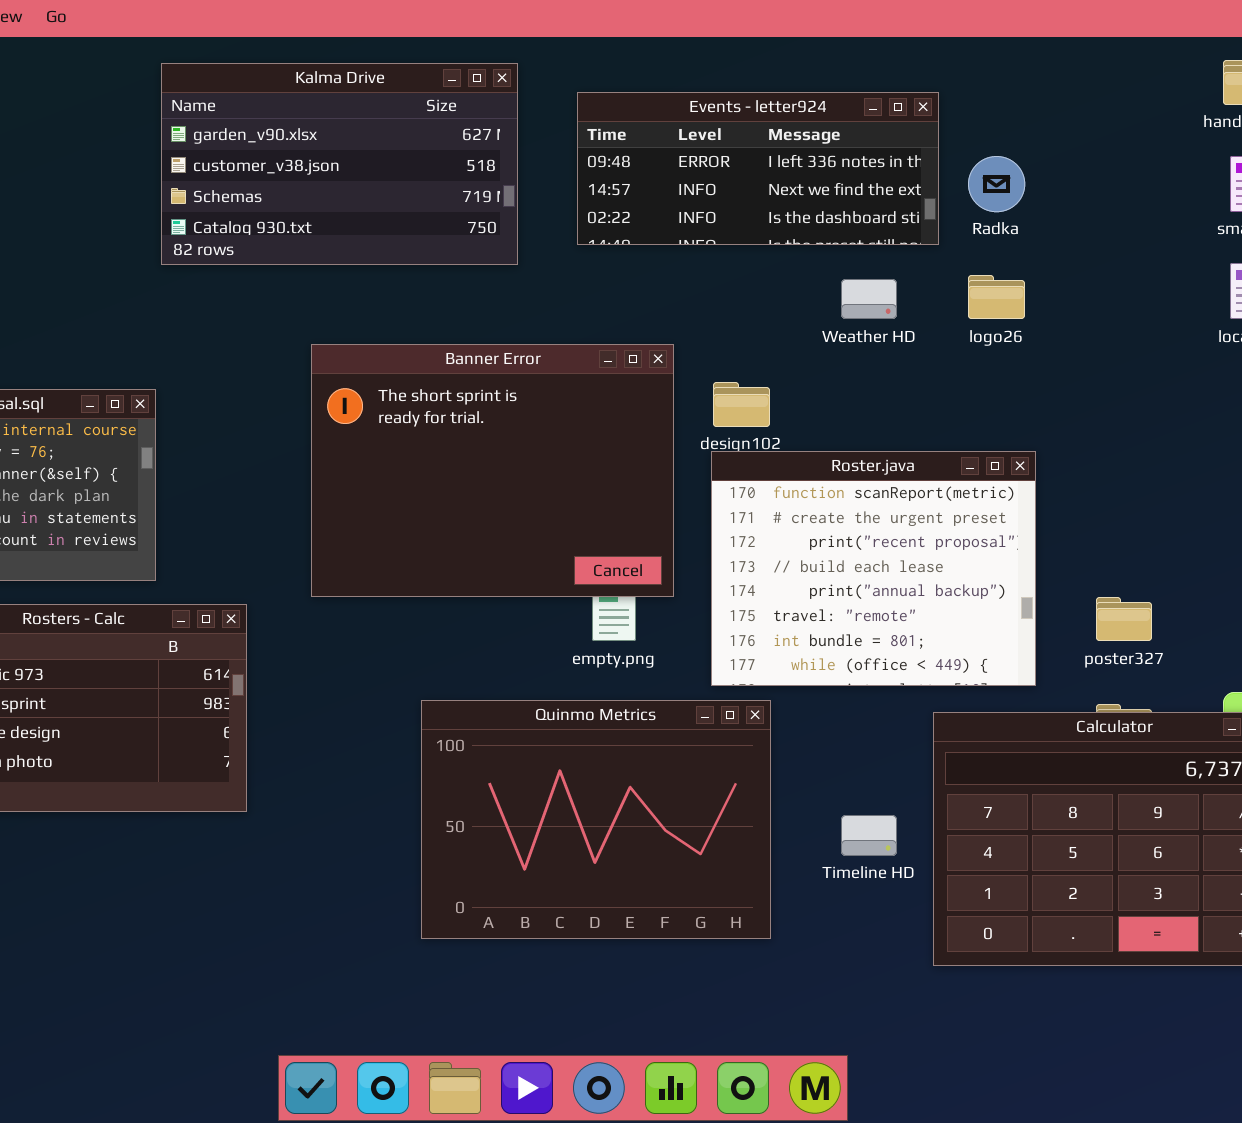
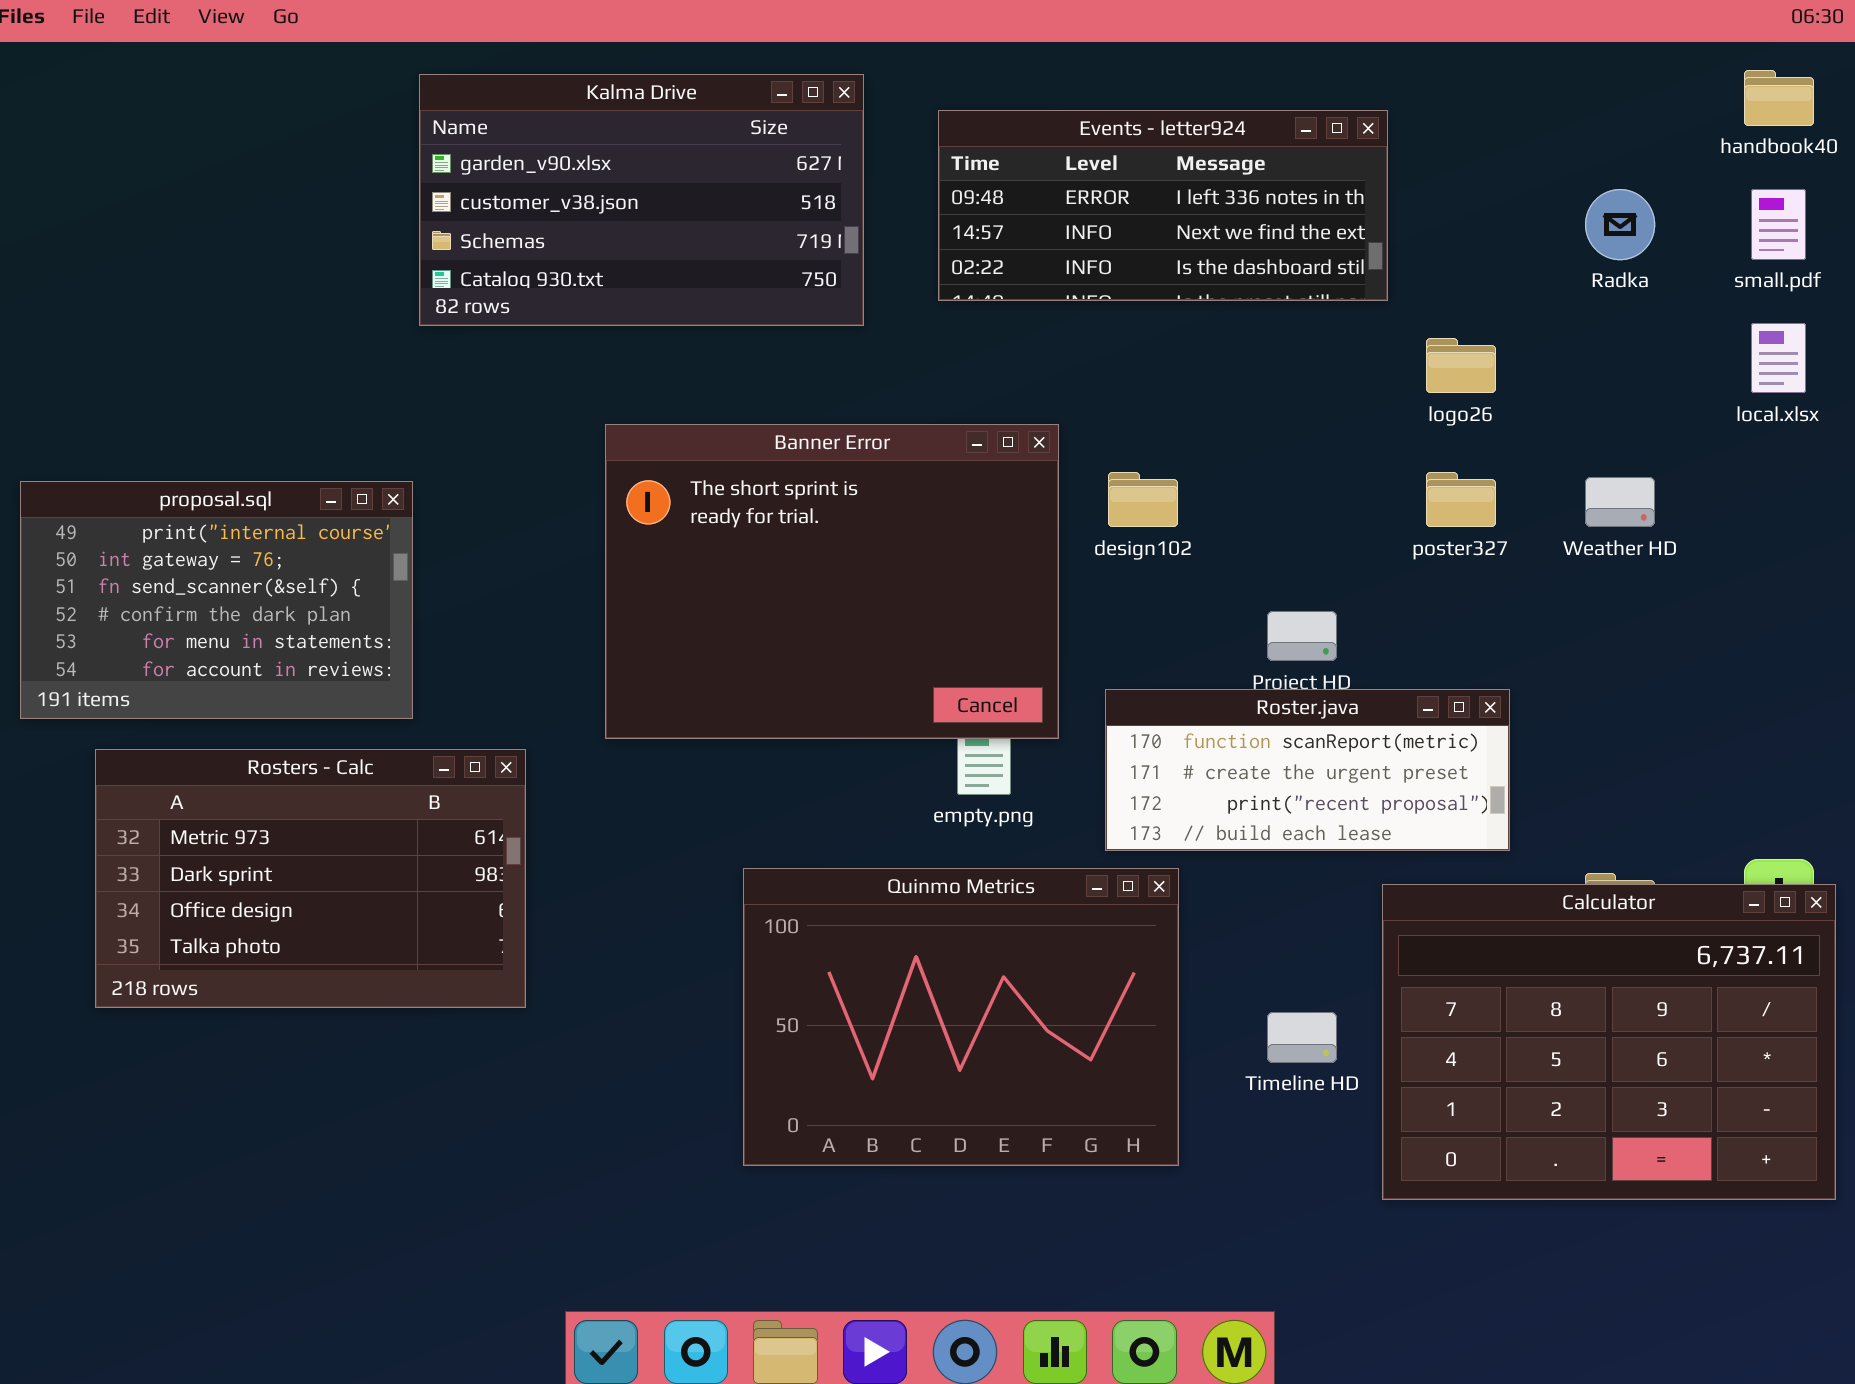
Radka: [968,156,1025,212] -> [1585,189,1655,260], moved
Weather HD: [841,279,897,319] -> [1585,477,1655,527], moved
Roster.java: [711,451,1036,686] -> [1105,689,1510,851], resized
poster327: [1096,597,1152,641] -> [1426,472,1496,527], moved

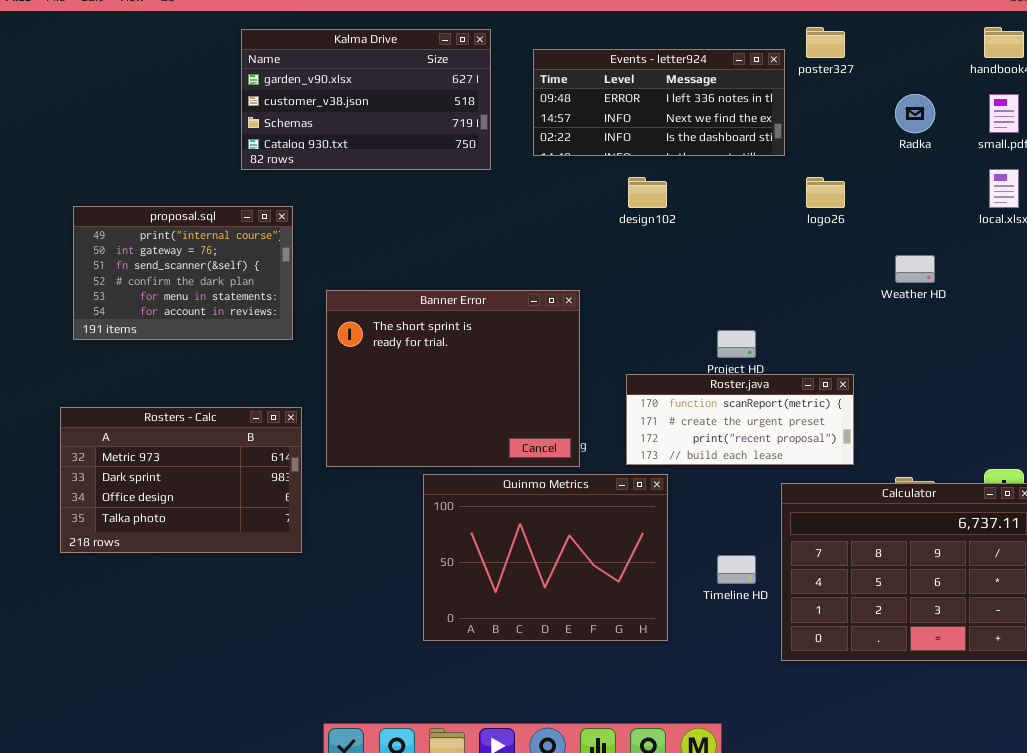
Banner Error: [605,424,1059,739] -> [326,290,580,467], moved
design102: [1108,472,1178,527] -> [628,177,667,208], moved
poster327: [1426,472,1496,527] -> [806,27,845,58], moved
proposal.sql: [20,481,413,719] -> [73,206,293,340], moved

